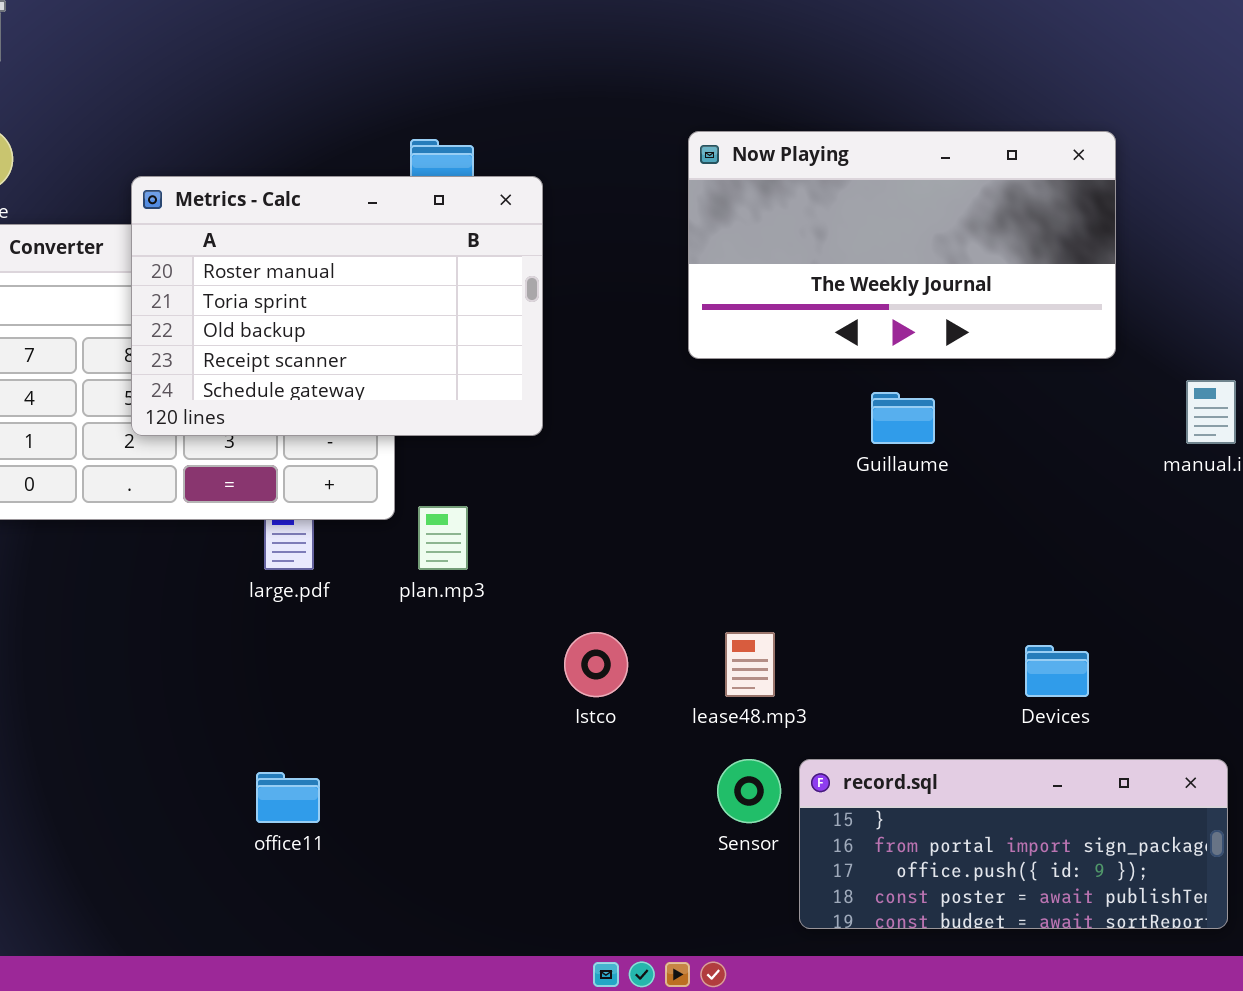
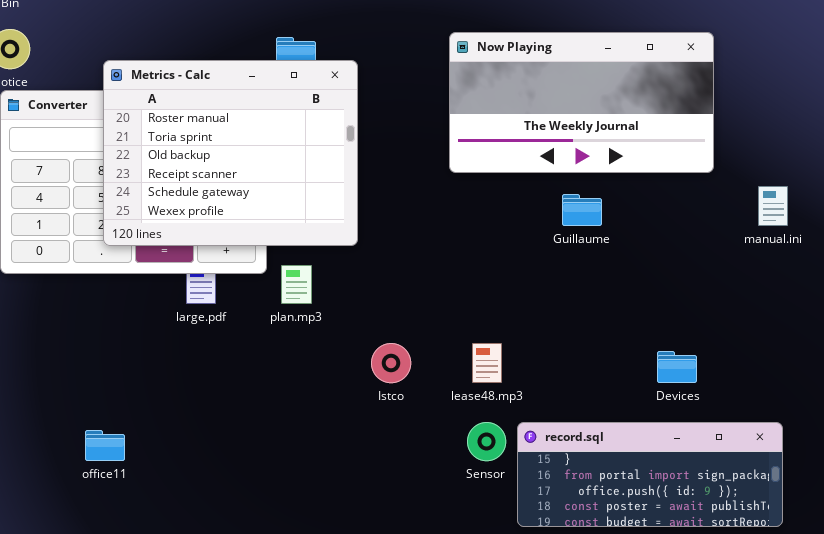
Metrics - Calc: [131,176,543,436] -> [103,60,358,246], resized
office11: [256,772,320,823] -> [85,430,125,461], moved

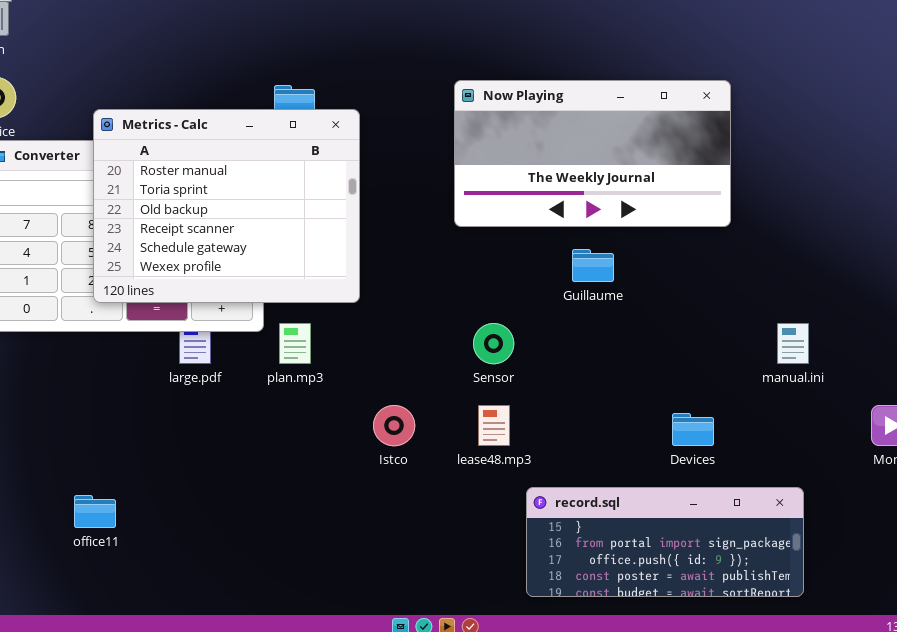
manual.ini: [758,186,788,226] -> [777,323,809,364], moved
Sensor: [467,422,506,461] -> [473,323,514,364], moved

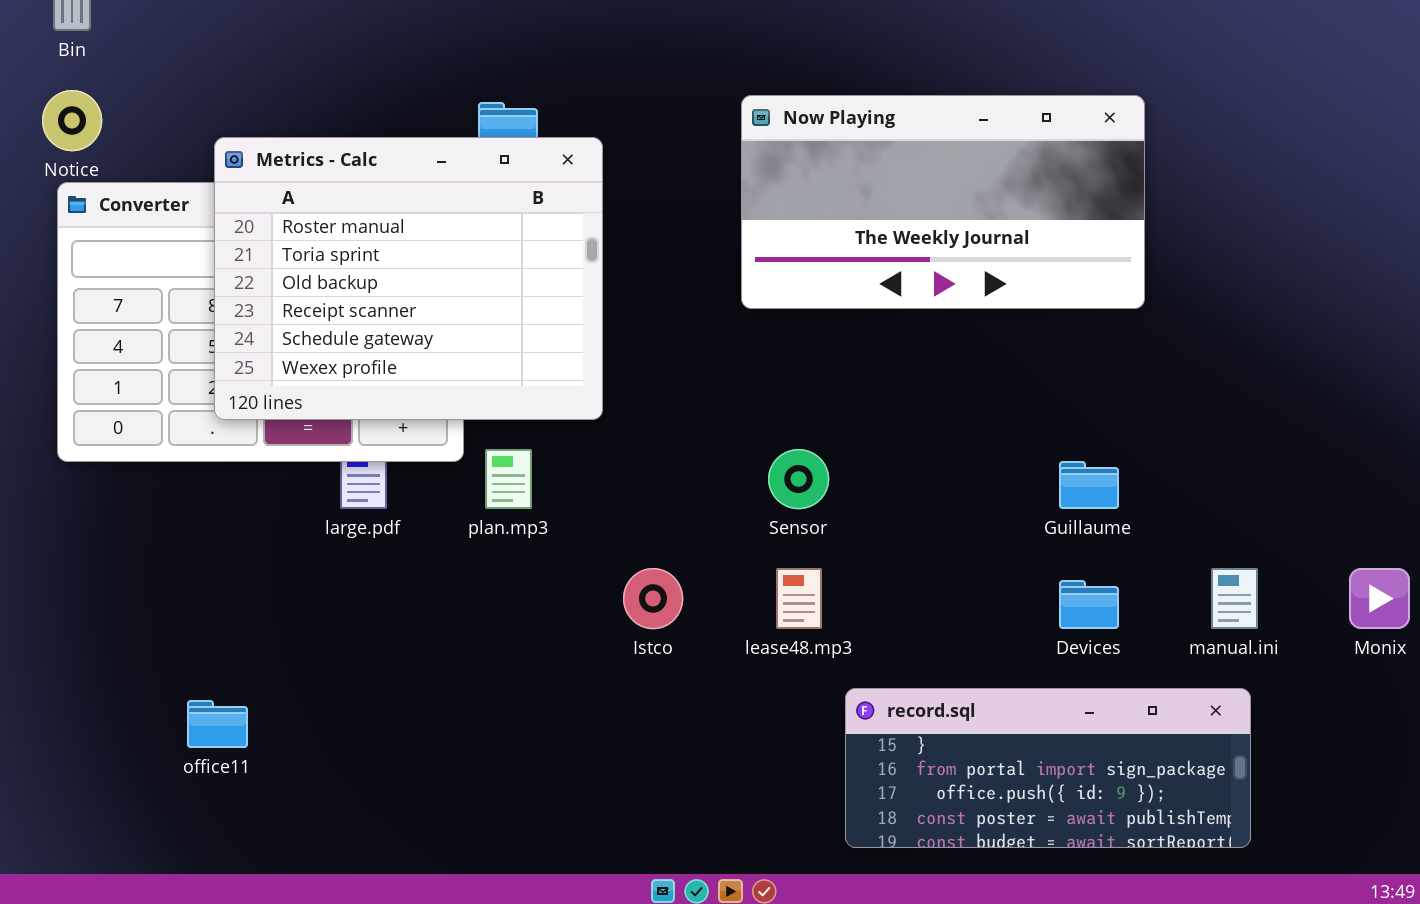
Guillaume: [572,249,614,282] -> [1059,461,1119,509], moved
manual.ini: [777,323,809,364] -> [1211,568,1258,629], moved

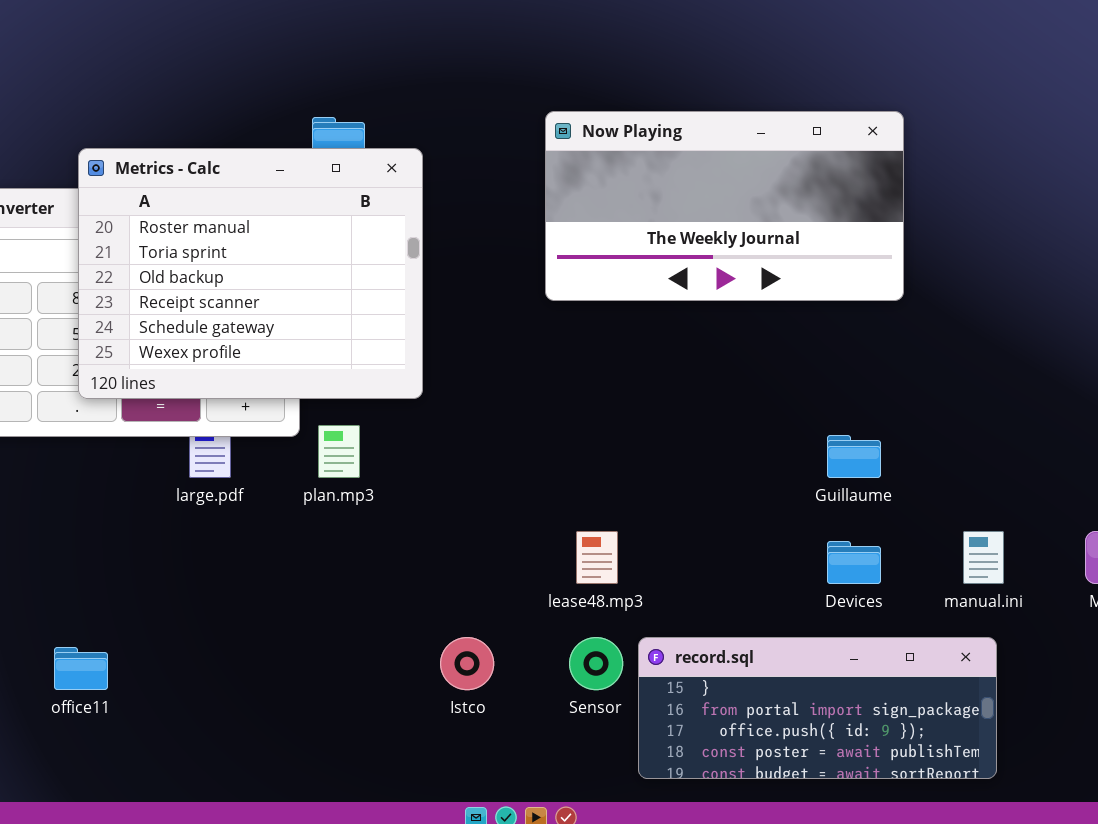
Sensor: [768,449,829,509] -> [569,637,623,690], moved
Istco: [623,568,683,629] -> [440,637,494,690], moved

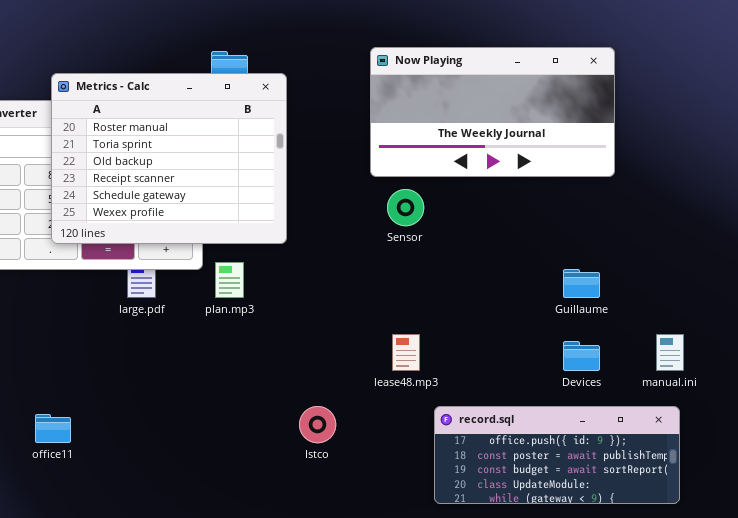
Sensor: [569,637,623,690] -> [387,189,424,226], moved
record.sql: [638,637,997,779] -> [434,406,680,504], scrolled down 2 rows

